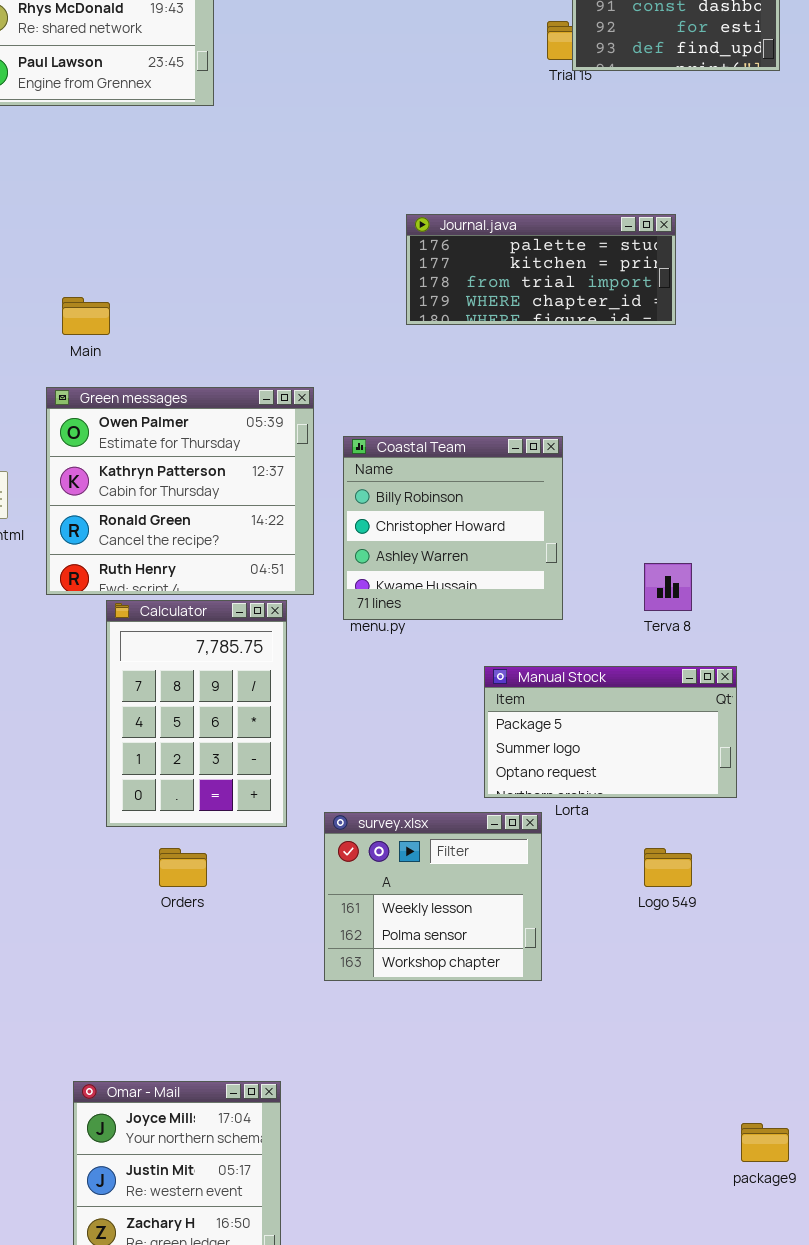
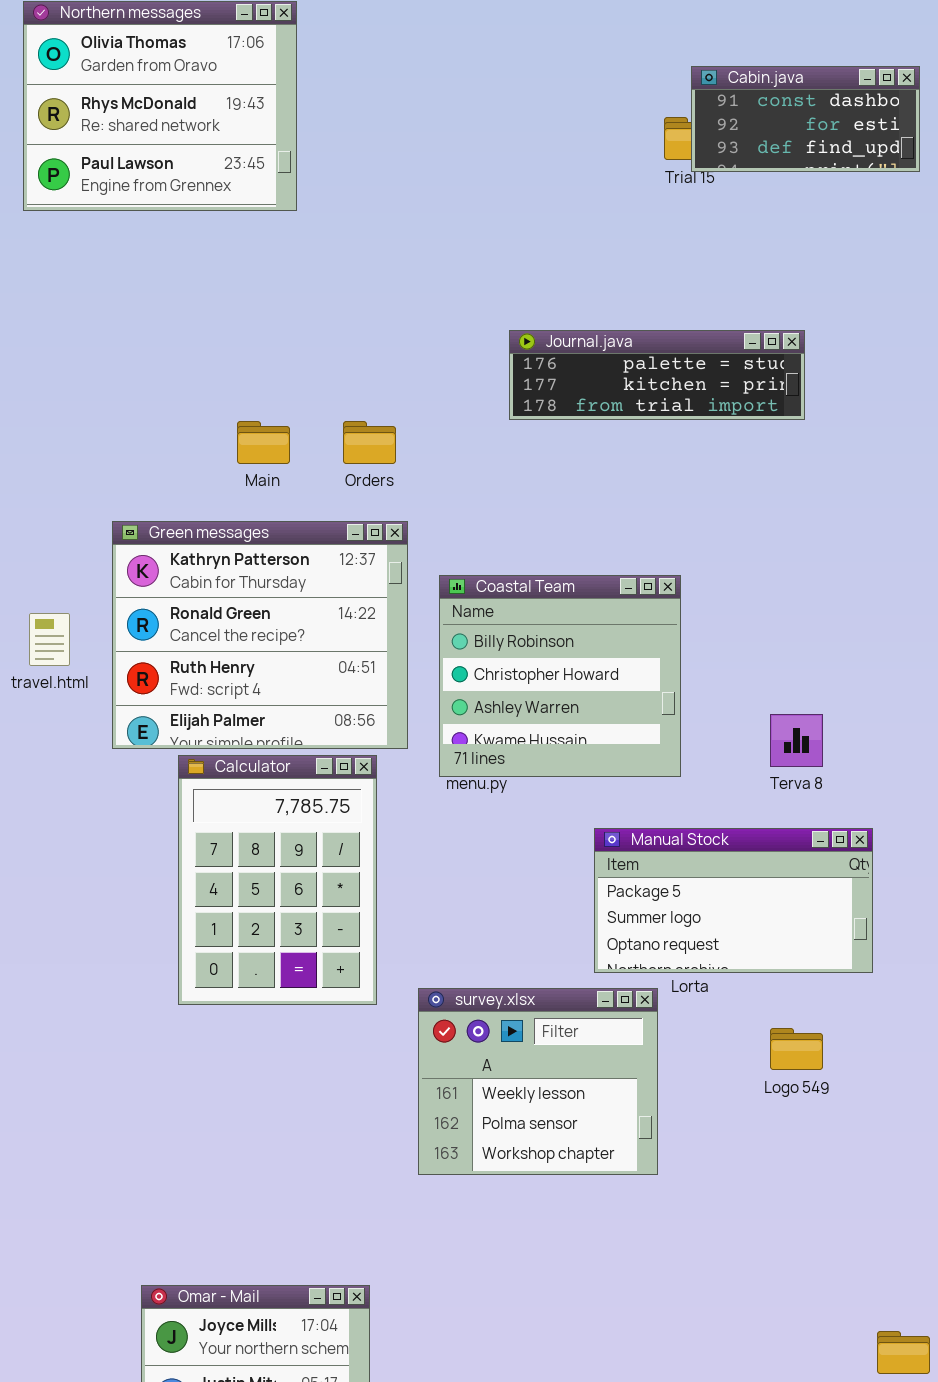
Journal.java: [406,214,676,325] -> [509,330,805,420], resized
Main: [62,297,110,335] -> [237,421,290,464], moved
Green messages: [46,387,314,595] -> [112,521,408,749], scrolled down 1 row
Orders: [159,848,207,887] -> [343,421,396,464], moved

